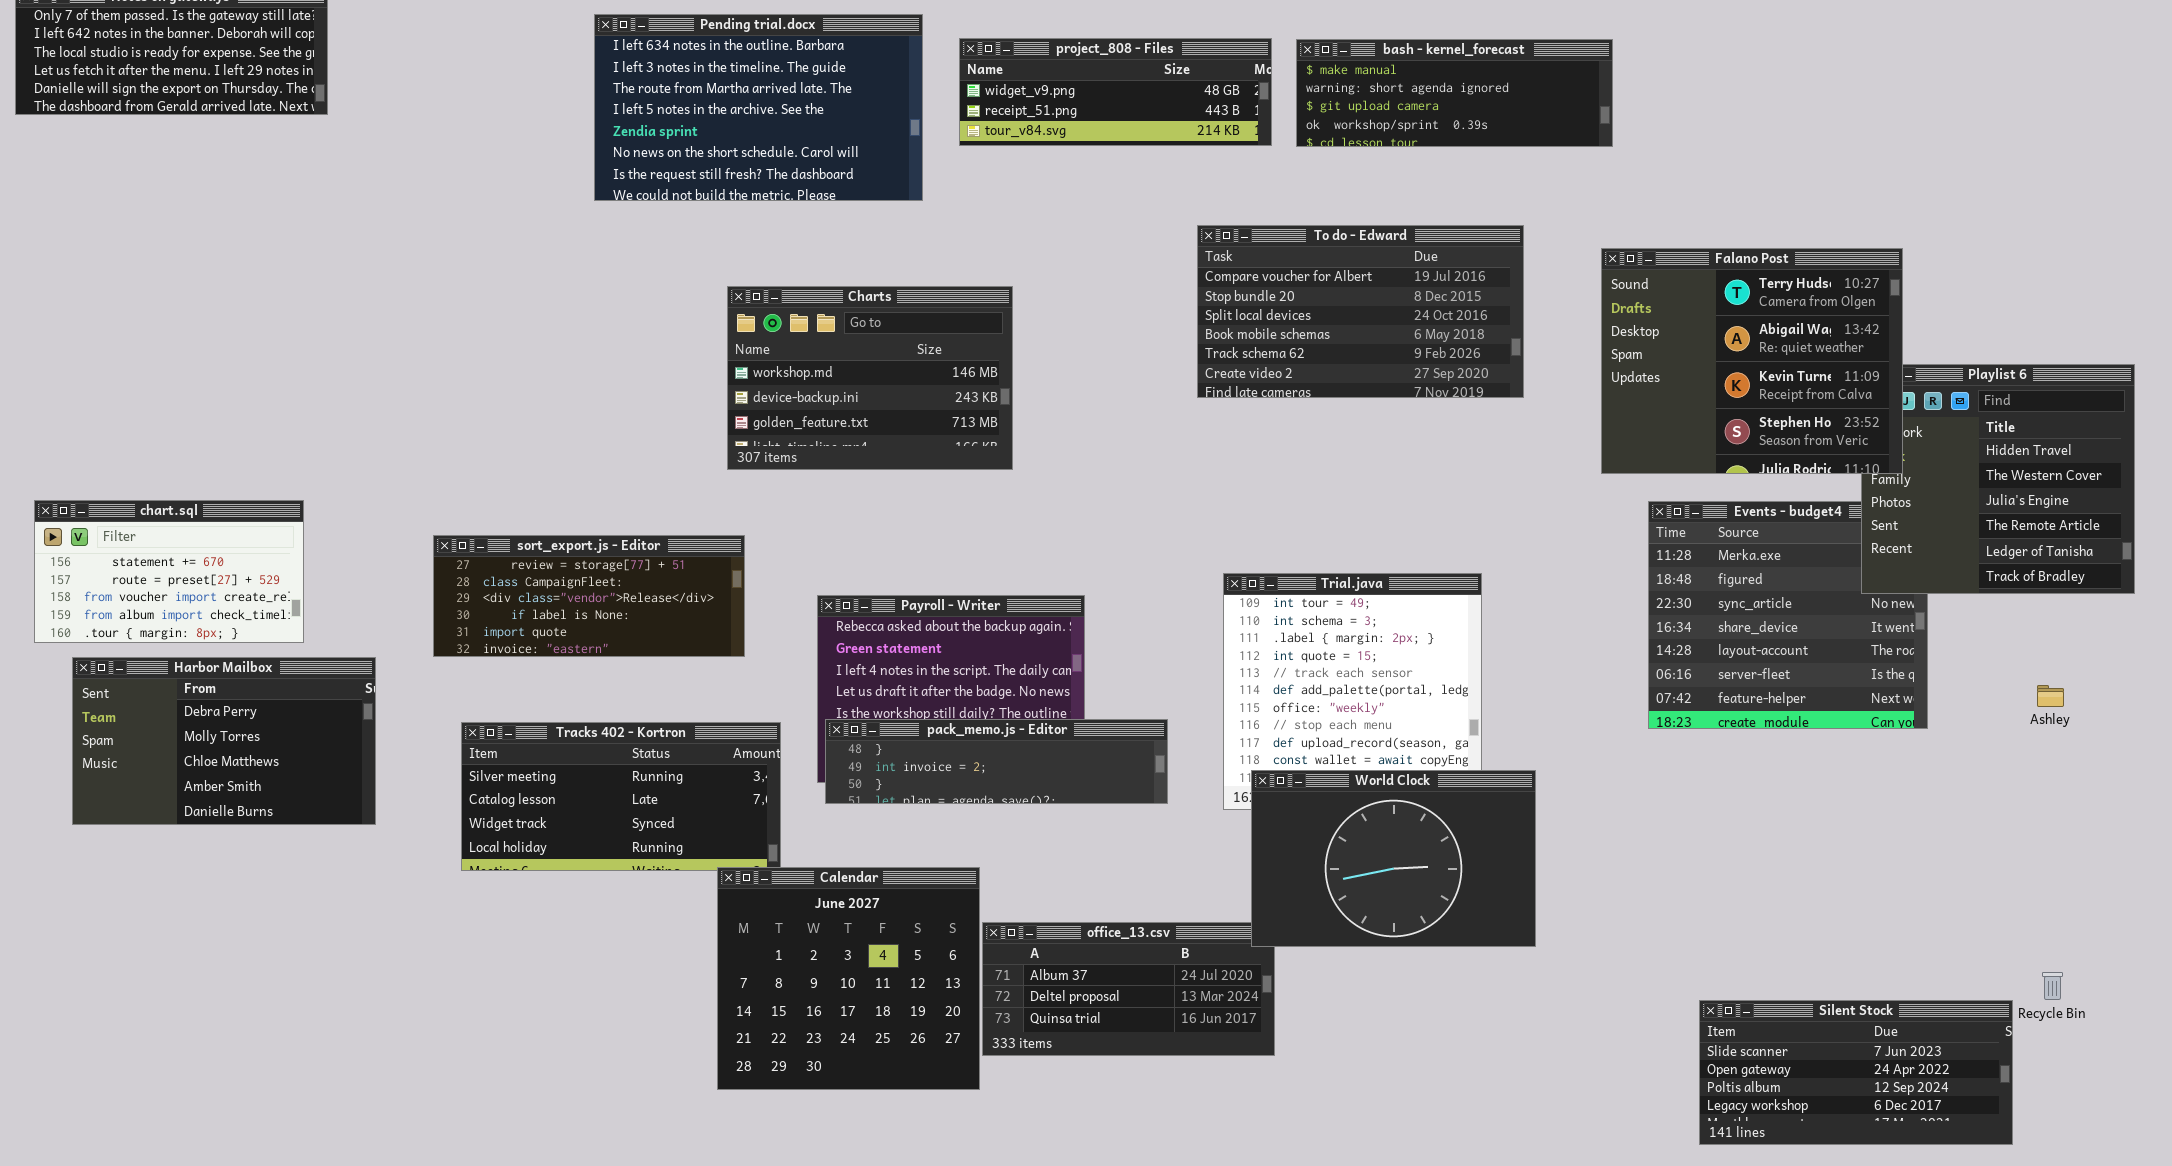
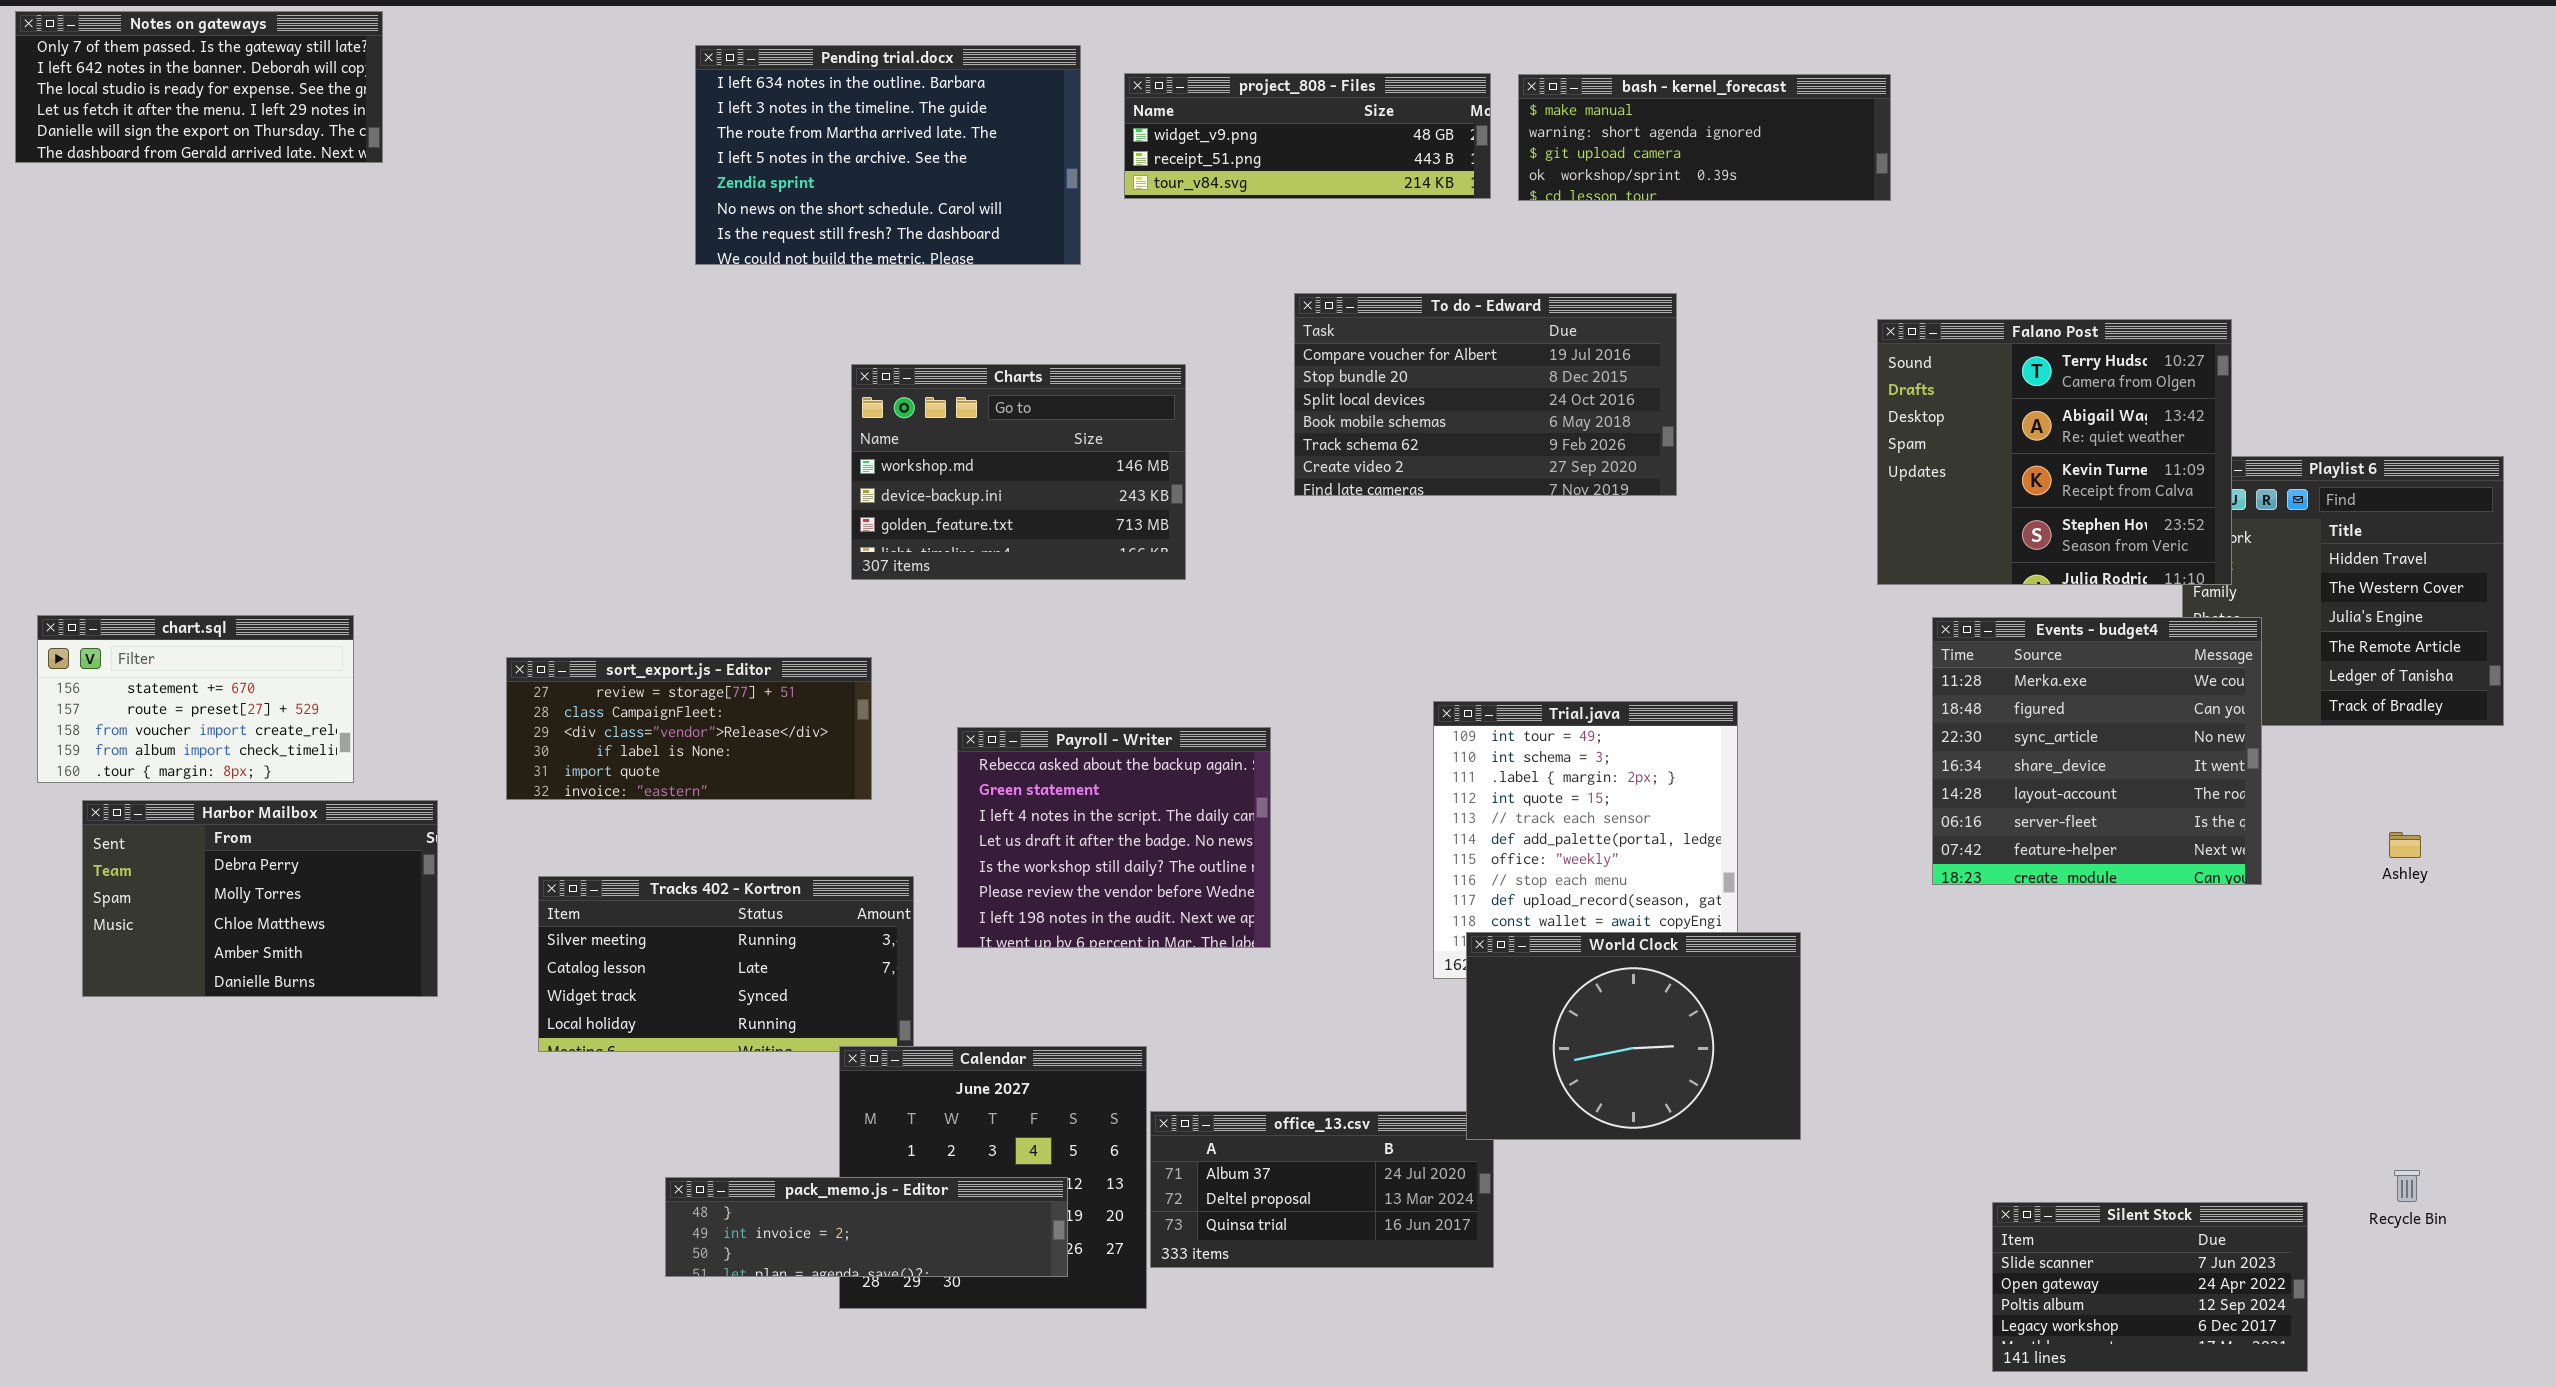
To do - Edward: [1197,225,1524,398] -> [1294,293,1677,496], moved
Events - budget4: [1648,501,1928,729] -> [1932,617,2262,885], raised
pack_memo.js - Editor: [825,719,1168,804] -> [665,1177,1068,1277], moved
Silent Stock: [1699,1000,2013,1145] -> [1992,1202,2308,1372], resized

